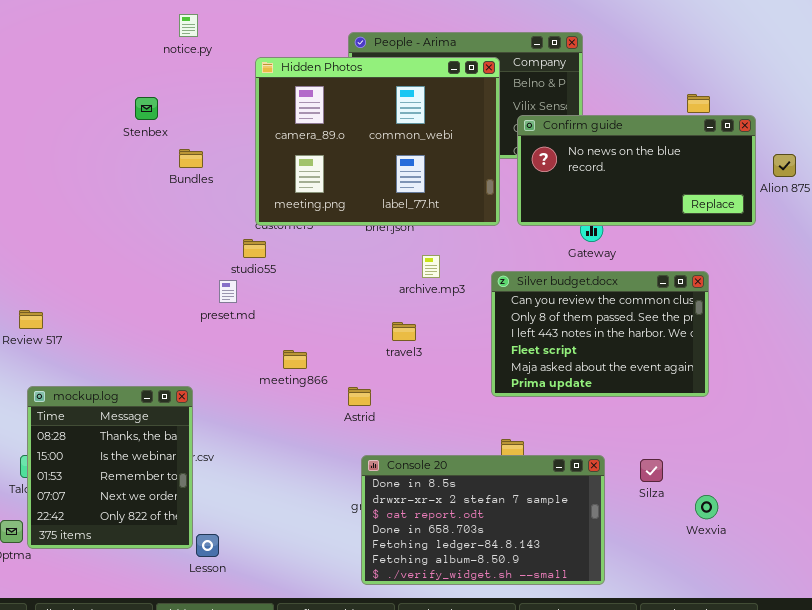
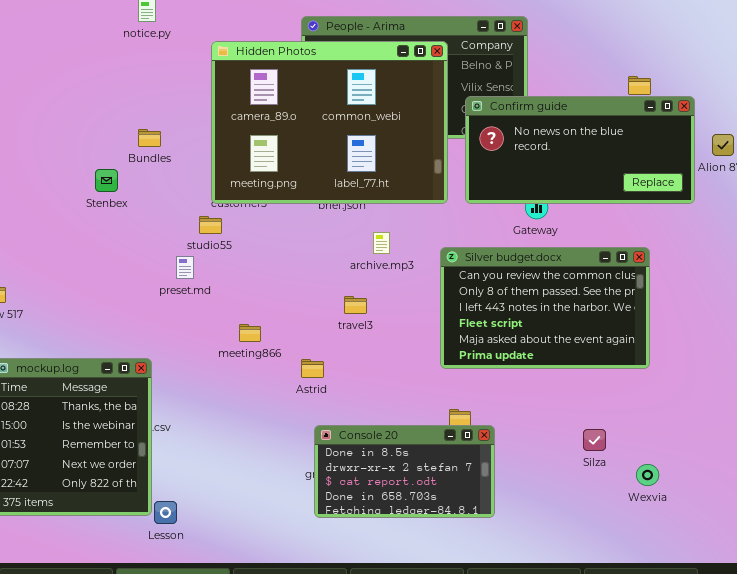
Stenbex: [135,97,158,120] -> [95,169,118,192], moved
Console 20: [361,455,605,585] -> [314,425,495,518], resized

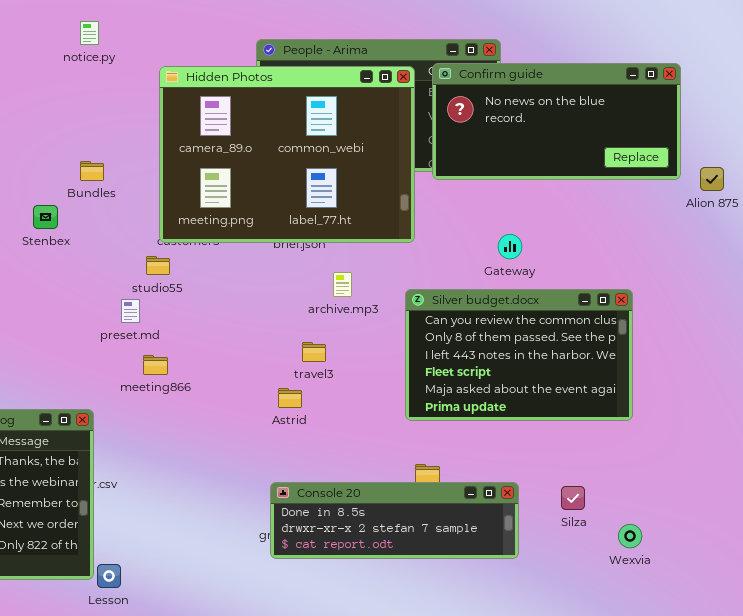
Confirm guide: [465,96,695,204] -> [432,63,681,180], moved
meeting866: [239,324,261,342] -> [143,355,168,375], moved
Astrid: [301,359,324,378] -> [278,388,302,408], moved
Console 20: [314,425,495,518] -> [270,482,519,559], resized

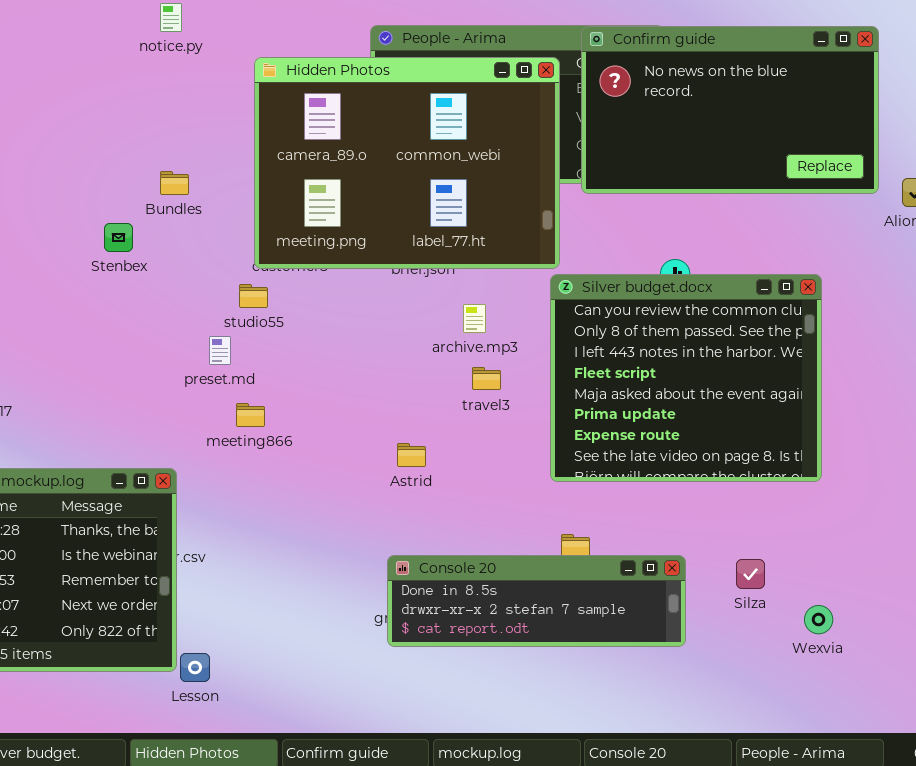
Confirm guide: [432,63,681,180] -> [581,26,879,194], resized
Silver budget.docx: [405,289,633,421] -> [550,274,822,482], resized
travel3: [302,342,326,362] -> [472,367,501,390], moved

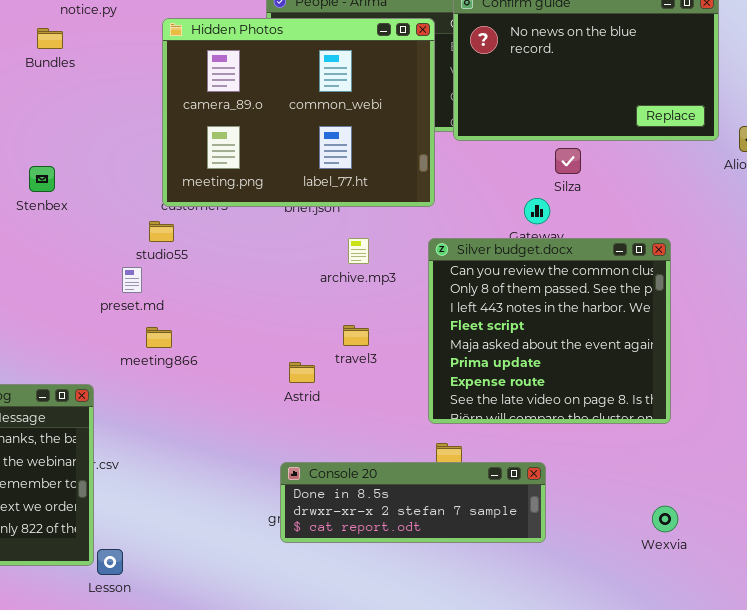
Bundles: [160,171,189,195] -> [37,28,63,49], moved
Silver budget.docx: [550,274,822,482] -> [428,238,671,424], moved
travel3: [472,367,501,390] -> [343,325,369,346], moved
Silza: [736,559,765,589] -> [555,148,581,174], moved

